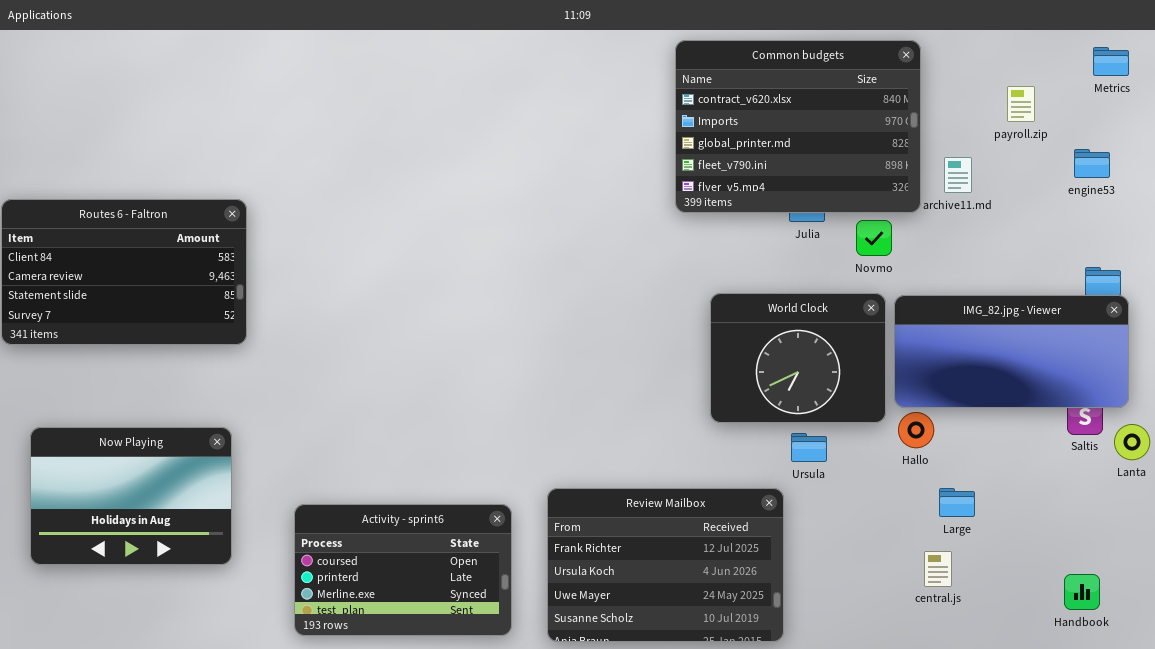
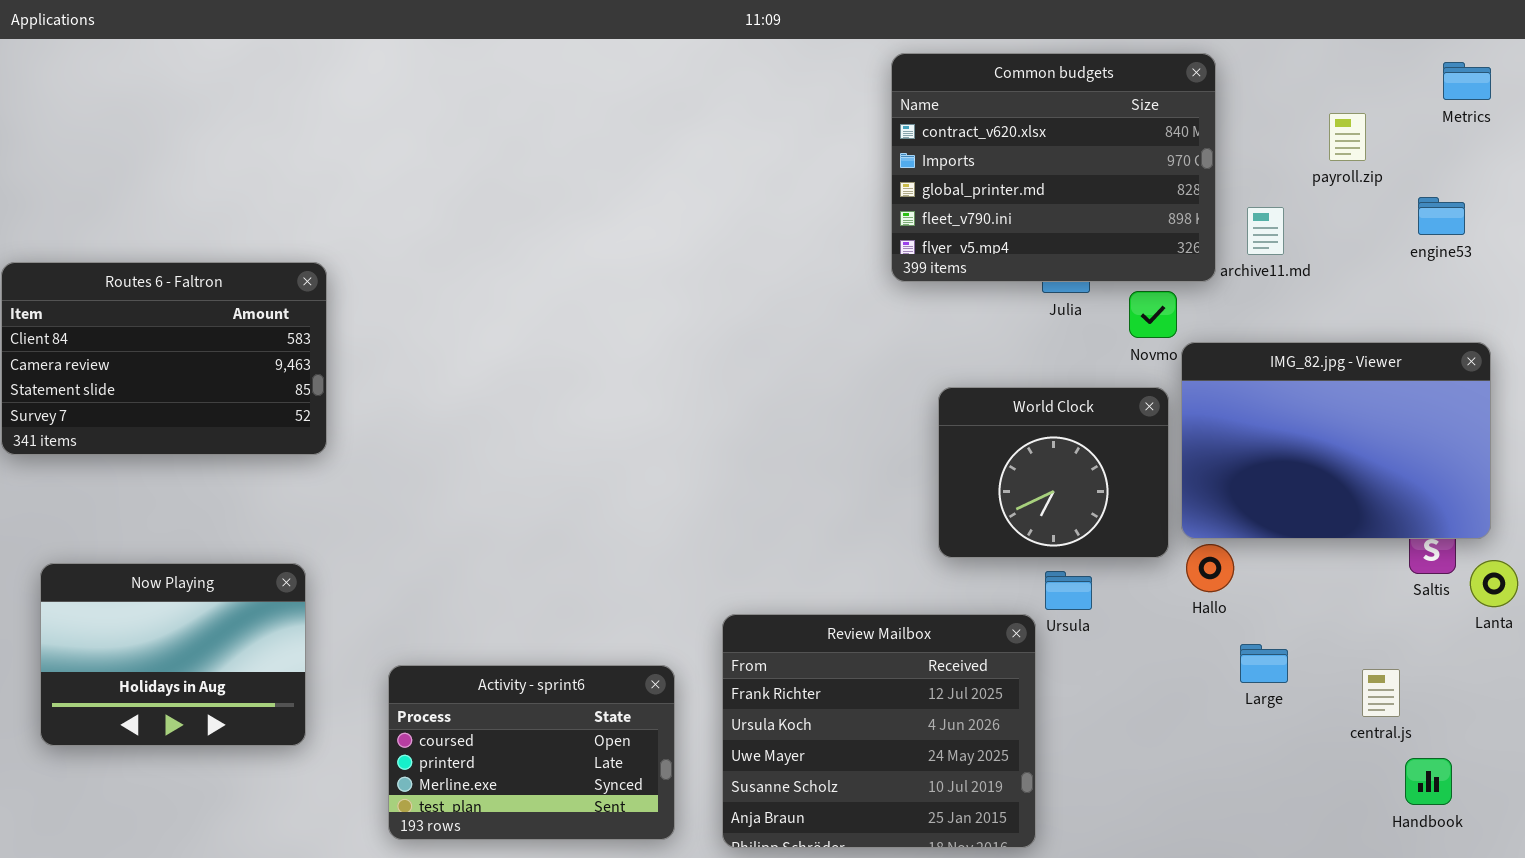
IMG_82.jpg - Viewer: [894,295,1129,408] -> [1181,342,1491,539], resized
Review Mailbox: [547,488,784,642] -> [722,614,1036,848], resized
central.js: [924,551,952,587] -> [1362,669,1400,717], moved

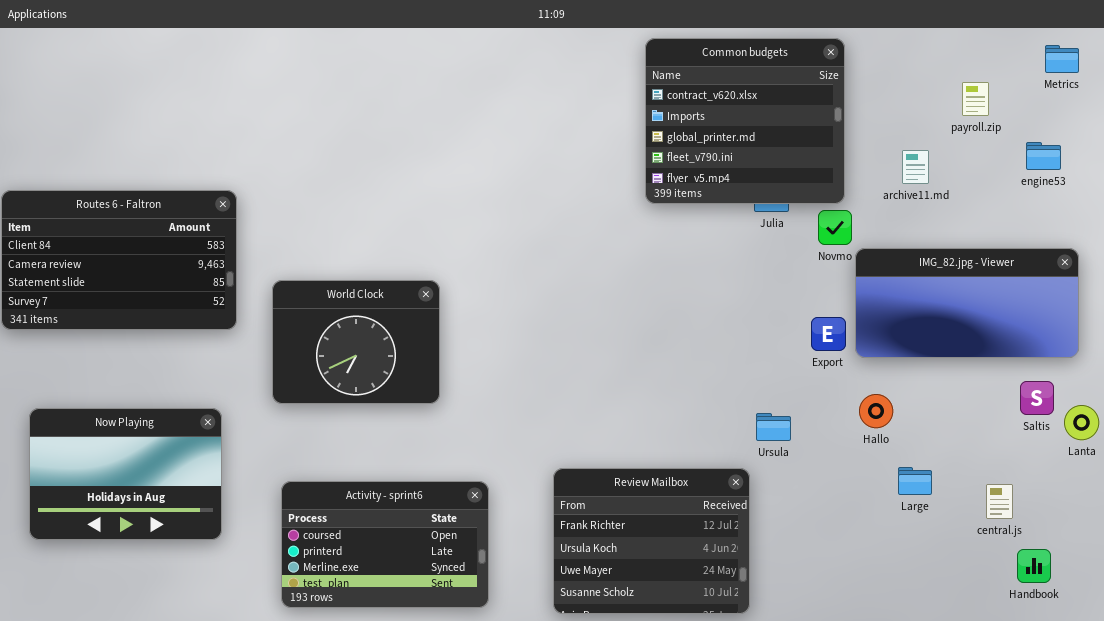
Common budgets: [891,53,1216,282] -> [645,38,845,204], resized
IMG_82.jpg - Viewer: [1181,342,1491,539] -> [855,248,1079,358], resized
World Clock: [938,387,1169,558] -> [272,280,440,404], moved
Review Mailbox: [722,614,1036,848] -> [553,468,750,614], resized

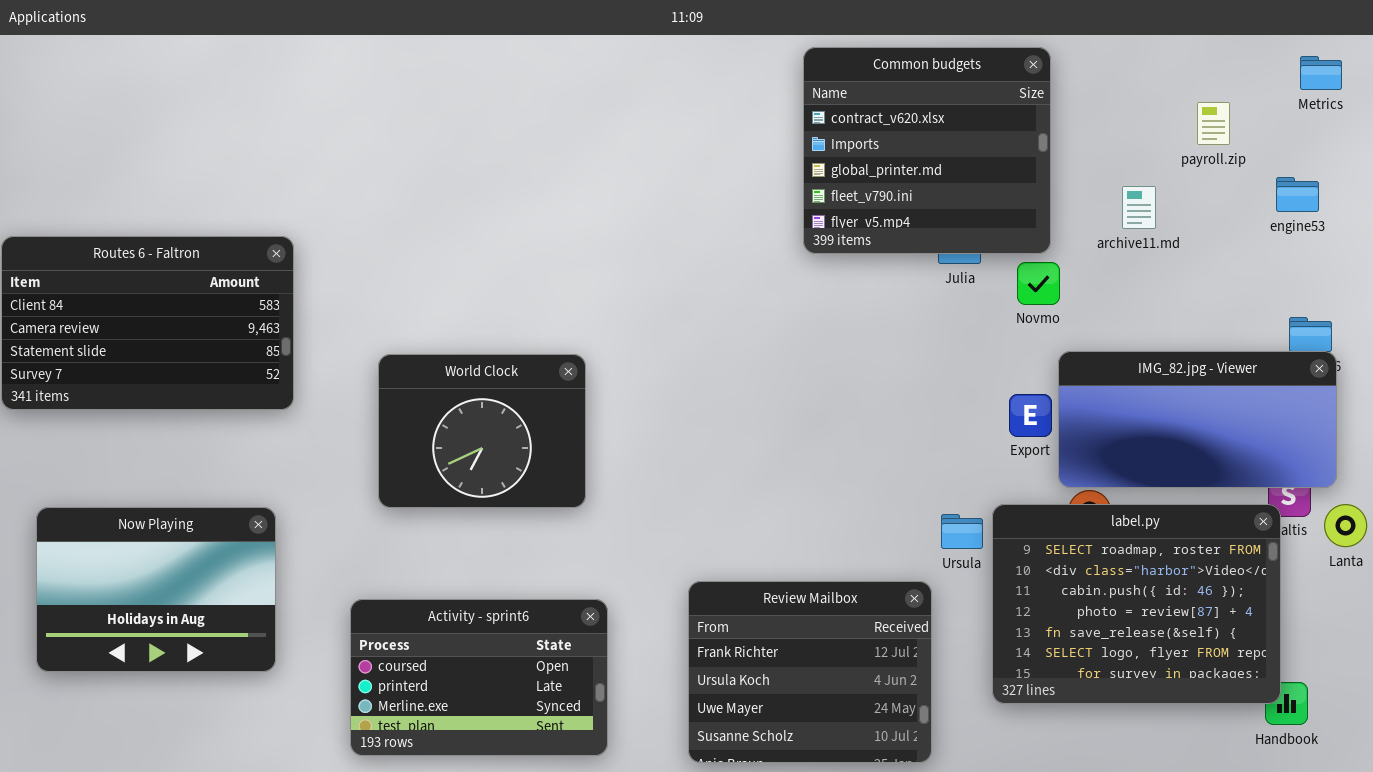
IMG_82.jpg - Viewer: [855,248,1079,358] -> [1058,351,1337,488], moved
World Clock: [272,280,440,404] -> [378,354,586,508], moved
label.py: none -> [992,504,1281,704], opened

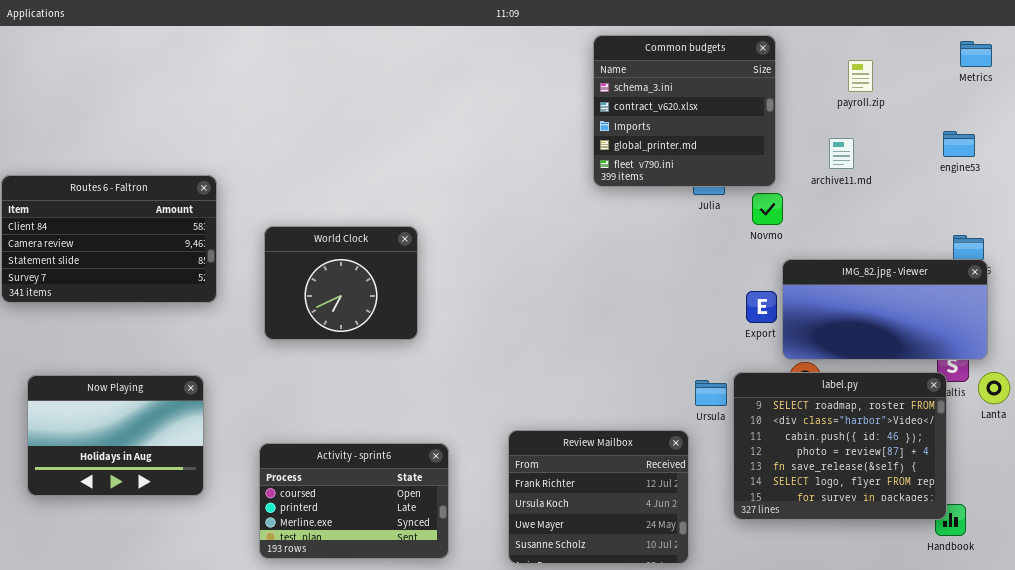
Common budgets: [803,47,1051,254] -> [593,35,776,187], scrolled up 1 row
payroll.zip: [1197,102,1230,145] -> [848,60,873,92], moved
World Clock: [378,354,586,508] -> [264,226,418,340], moved

